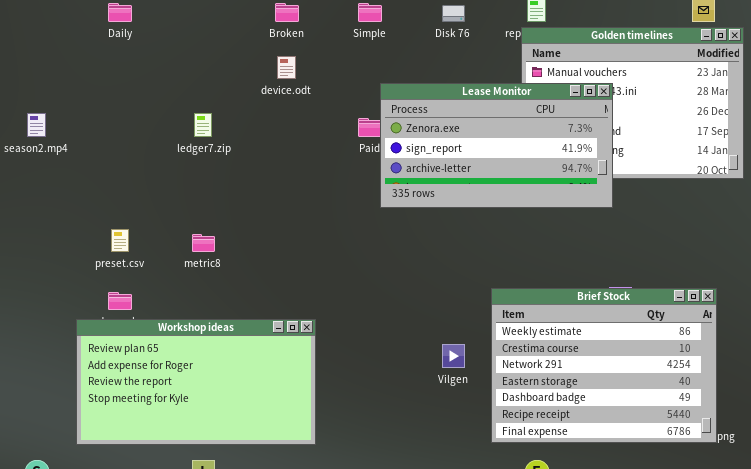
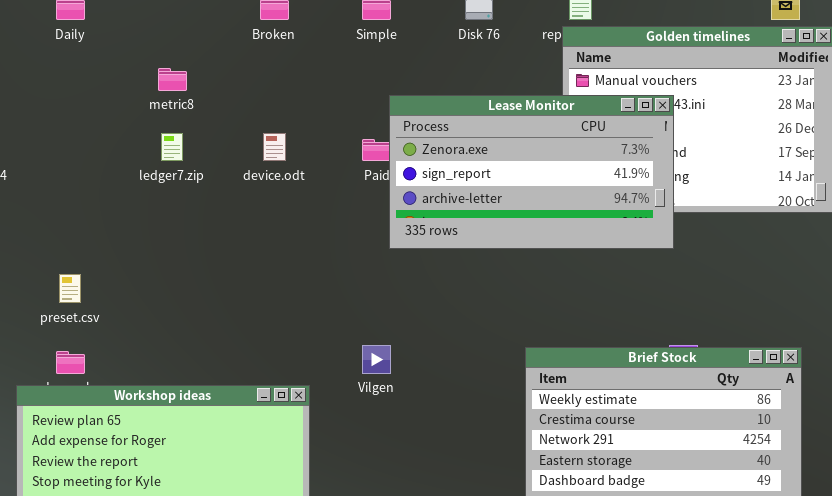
device.odt: [277,56,296,79] -> [263,133,286,161], moved
metric8: [192,234,215,252] -> [158,68,187,91], moved
Vilgen: [442,344,465,368] -> [362,345,391,374], moved

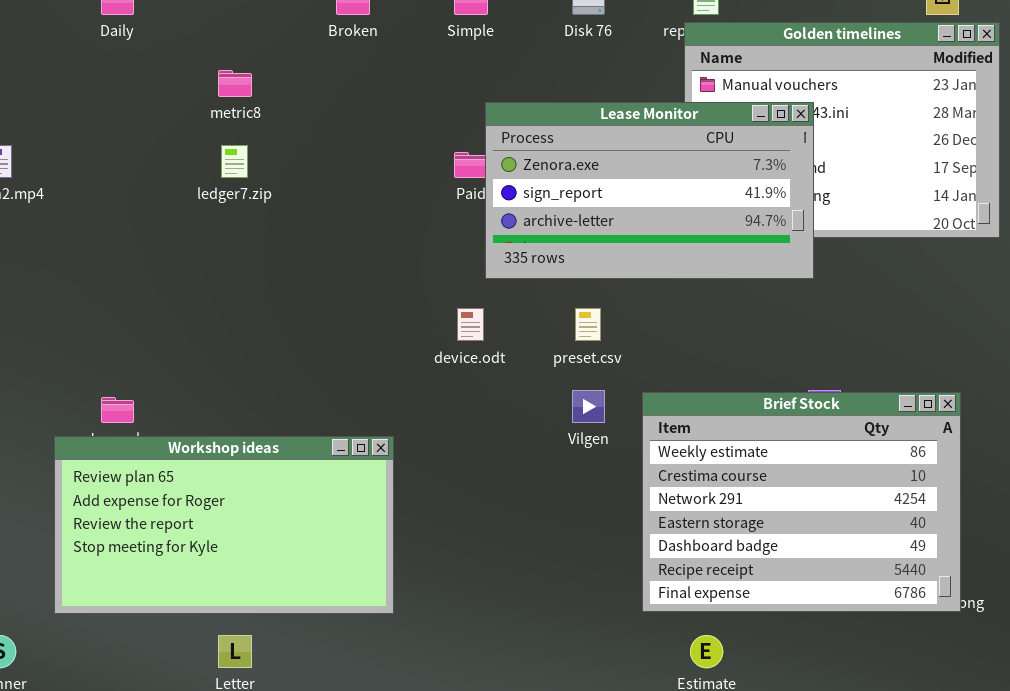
device.odt: [263,133,286,161] -> [457,308,484,341], moved
preset.csv: [59,274,81,303] -> [575,308,601,341], moved
Vilgen: [362,345,391,374] -> [572,390,605,423], moved

